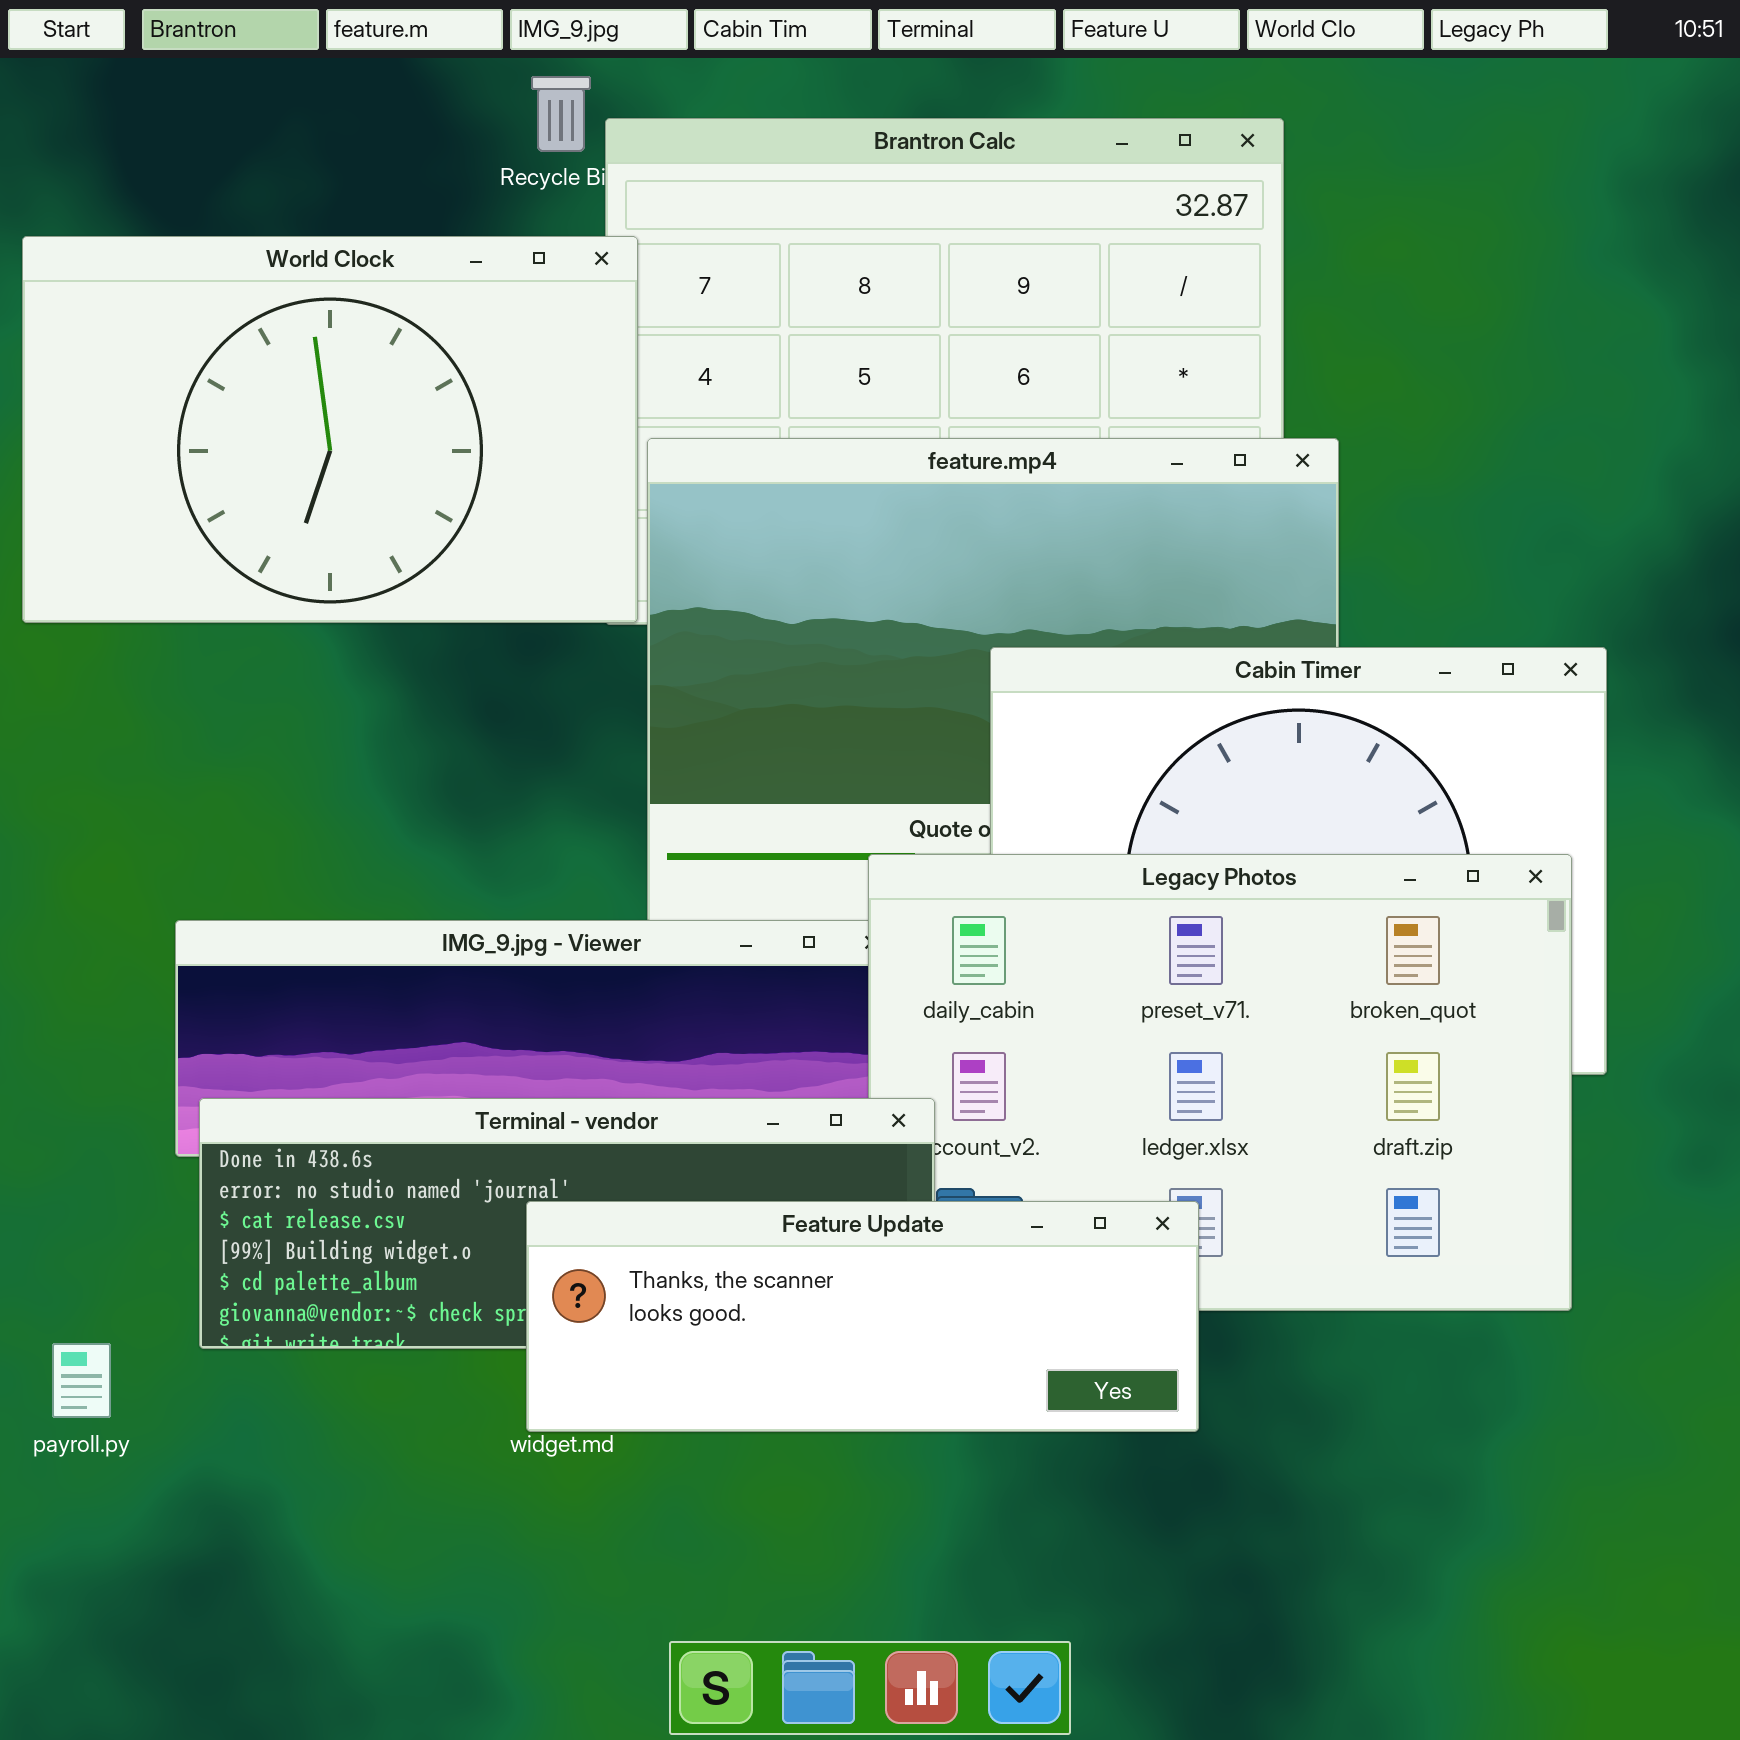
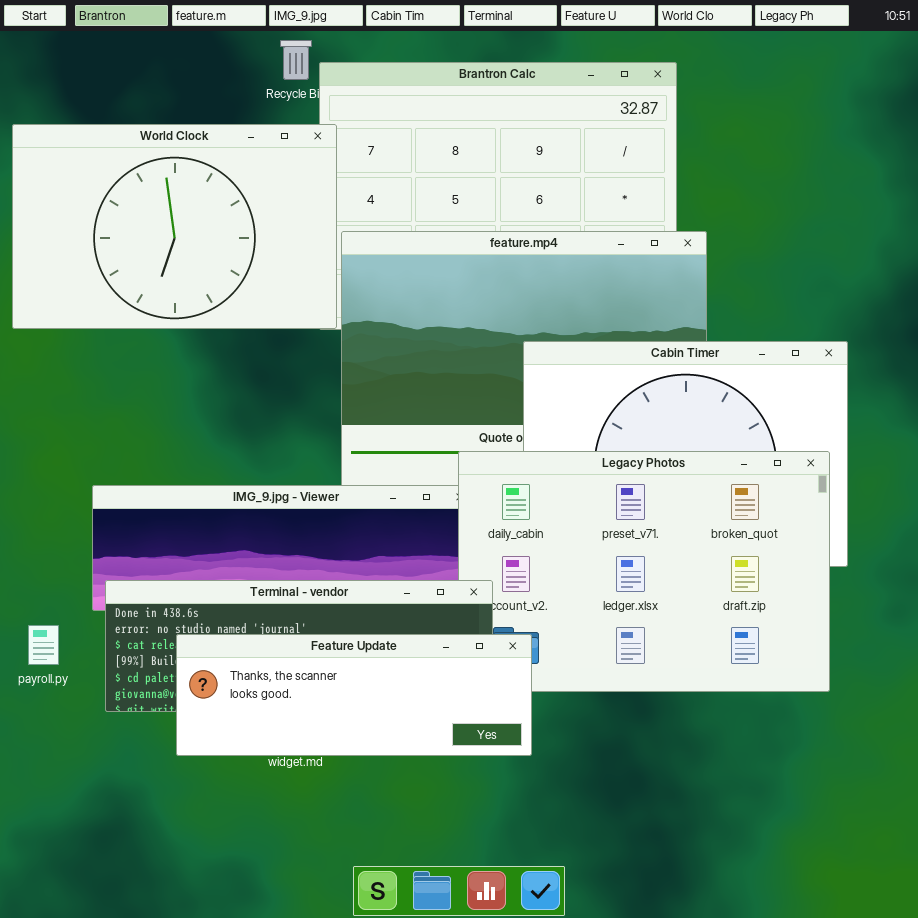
Feature Update: [526,1201,1199,1432] -> [176,634,532,756], moved
payroll.py: [52,1343,111,1418] -> [28,625,59,665], moved

